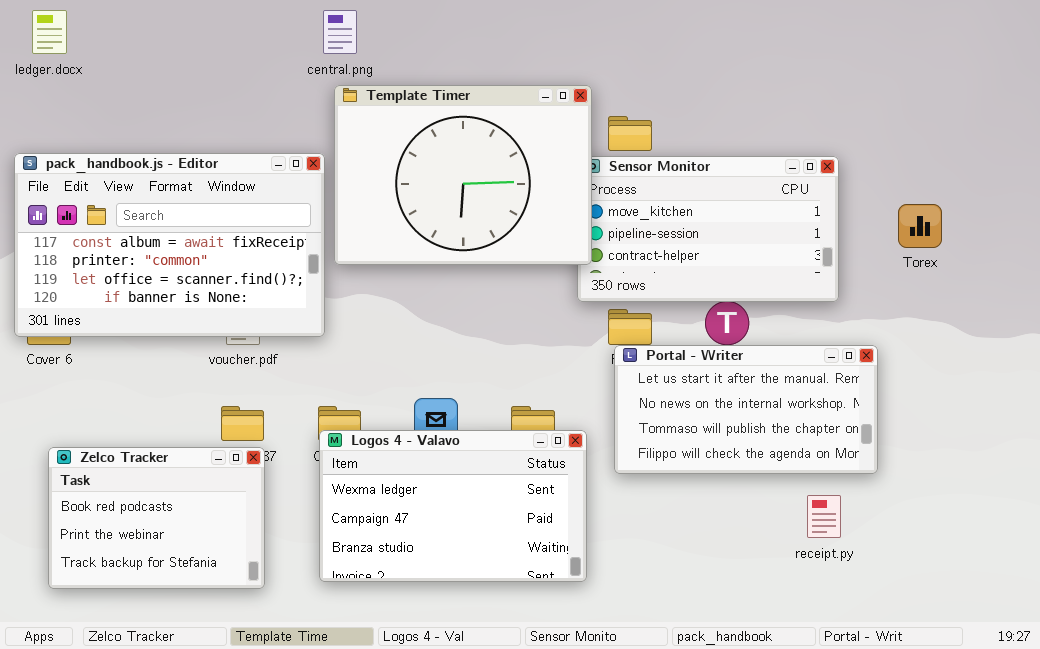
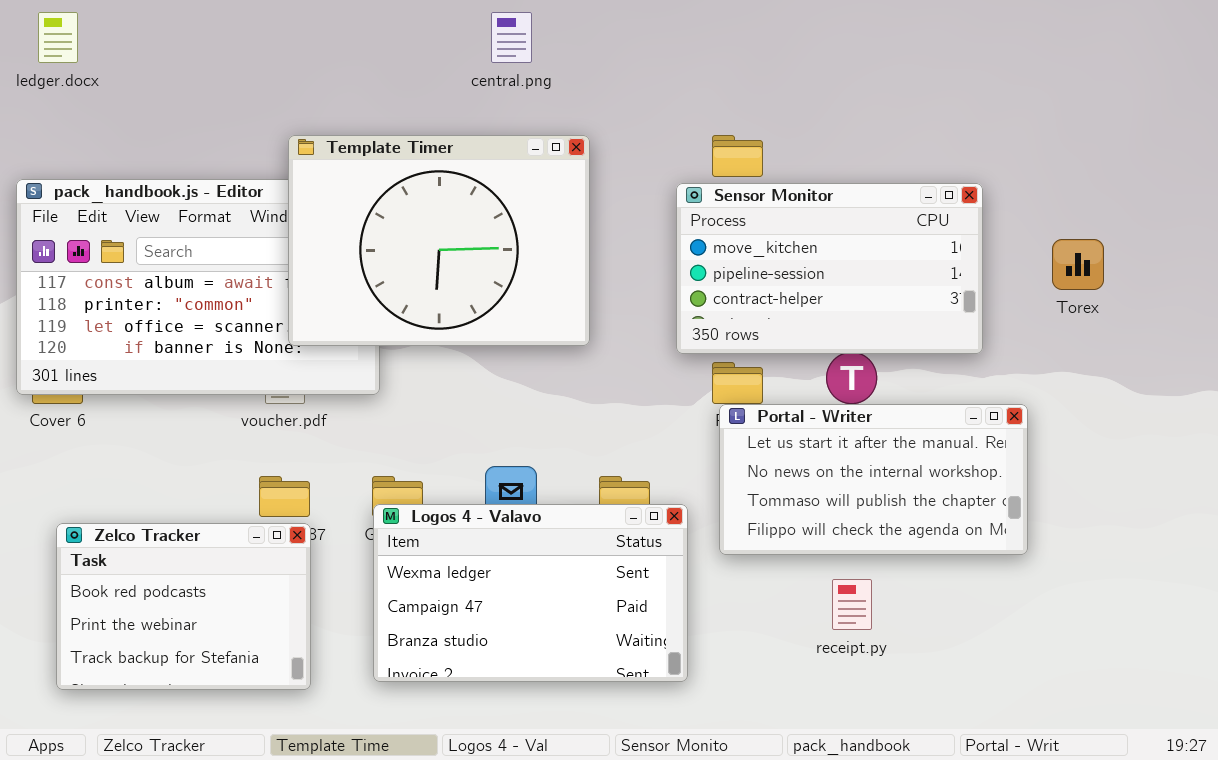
central.png: [323,10,357,54] -> [491,12,532,63], moved
Template Timer: [334,85,592,265] -> [288,135,590,346], moved
receipt.py: [807,495,841,538] -> [832,579,872,630], moved

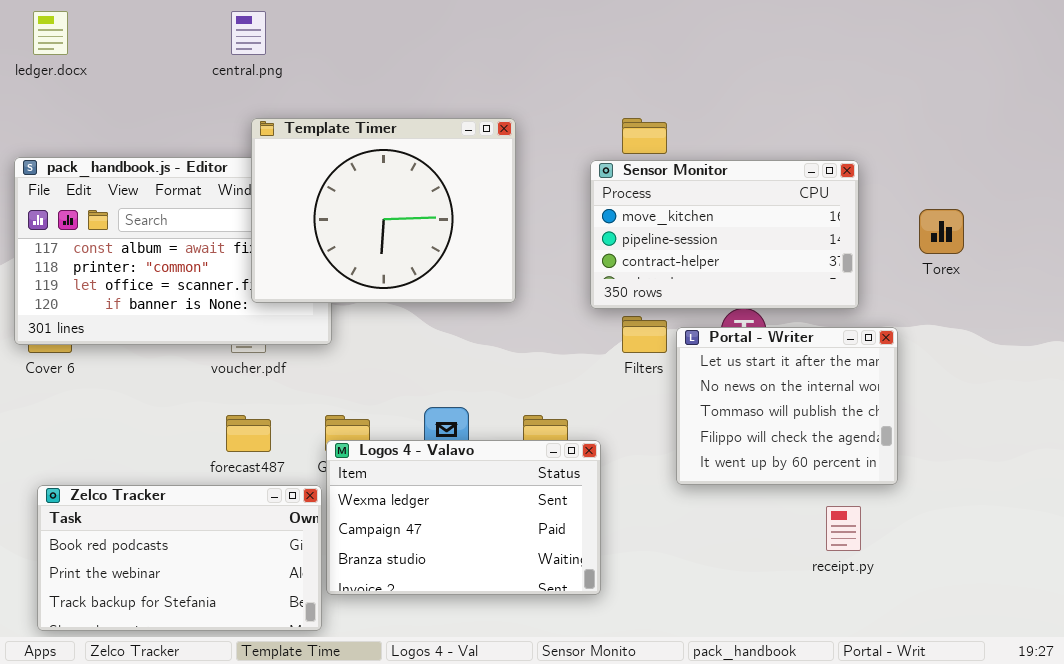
central.png: [491,12,532,63] -> [231,11,266,55], moved
Portal - Writer: [719,404,1028,555] -> [676,327,898,485], resized
Zelco Tracker: [56,523,311,690] -> [37,485,322,631], moved, resized
receipt.py: [832,579,872,630] -> [826,506,861,551], moved

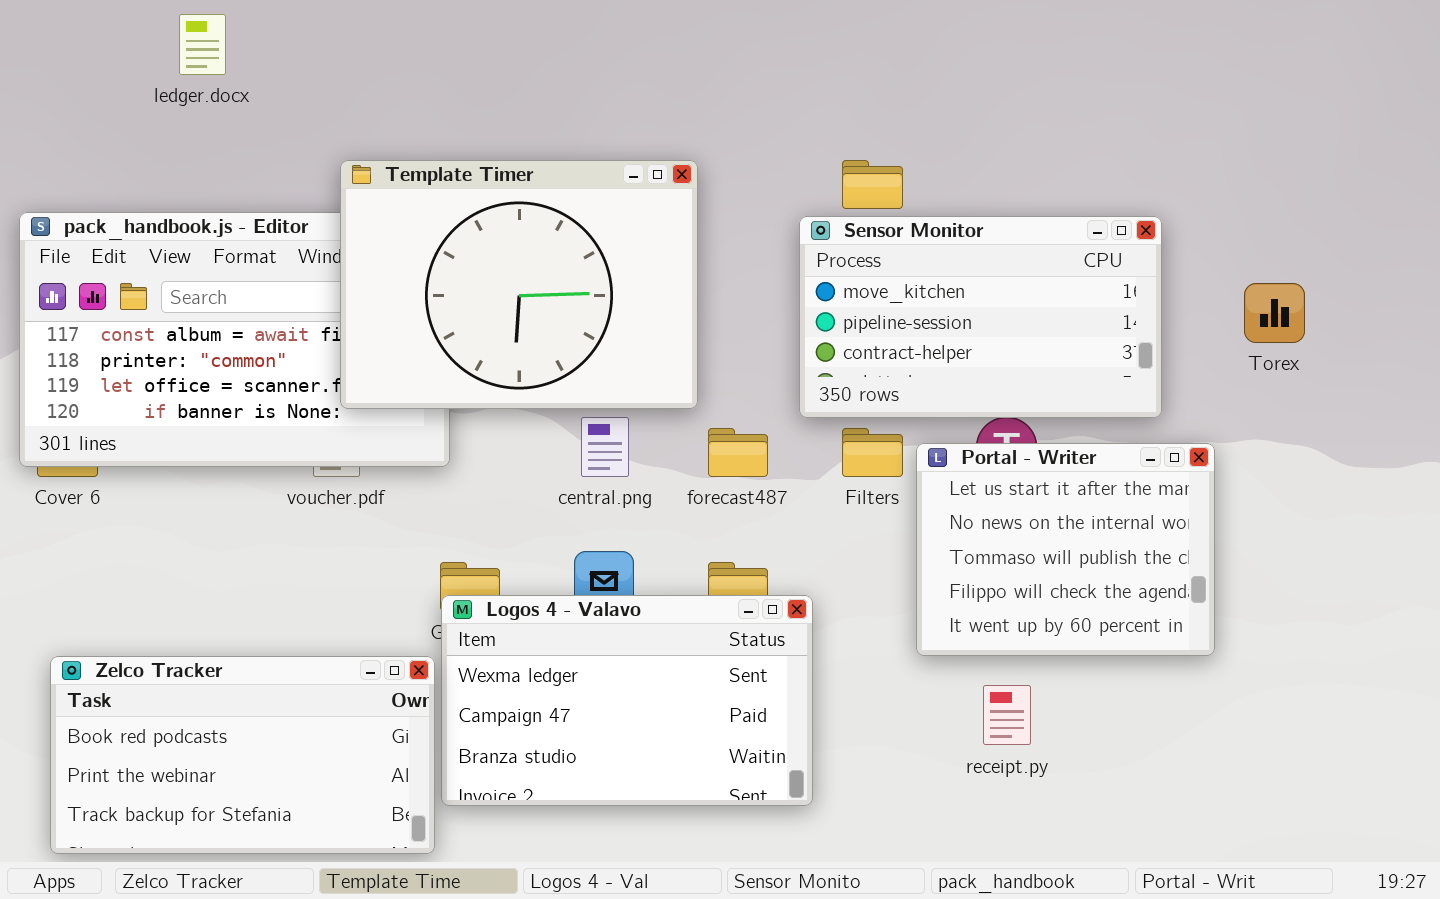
ledger.docx: [33,11,68,55] -> [179,14,226,75], moved
central.png: [231,11,266,55] -> [581,417,629,477], moved
forecast487: [226,415,271,452] -> [708,428,768,477], moved
receipt.py: [826,506,861,551] -> [983,685,1031,745], moved

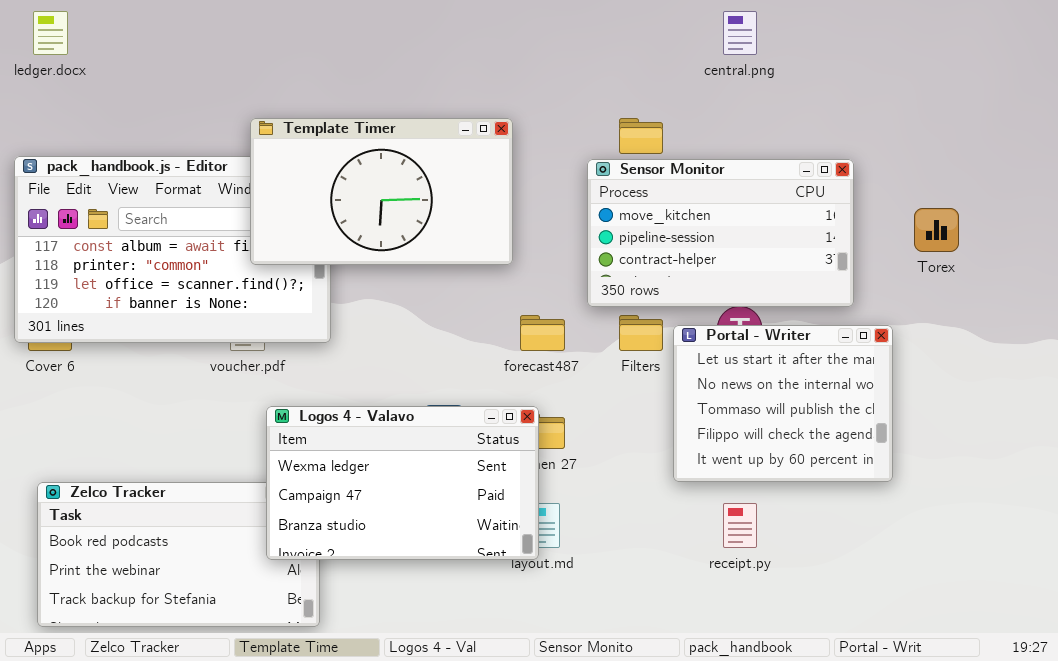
ledger.docx: [179,14,226,75] -> [33,11,68,55], moved
Template Timer: [340,160,698,409] -> [250,118,513,265], resized
central.png: [581,417,629,477] -> [723,11,757,55], moved
Logos 4 - Valavo: [441,595,813,806] -> [266,406,539,560], moved

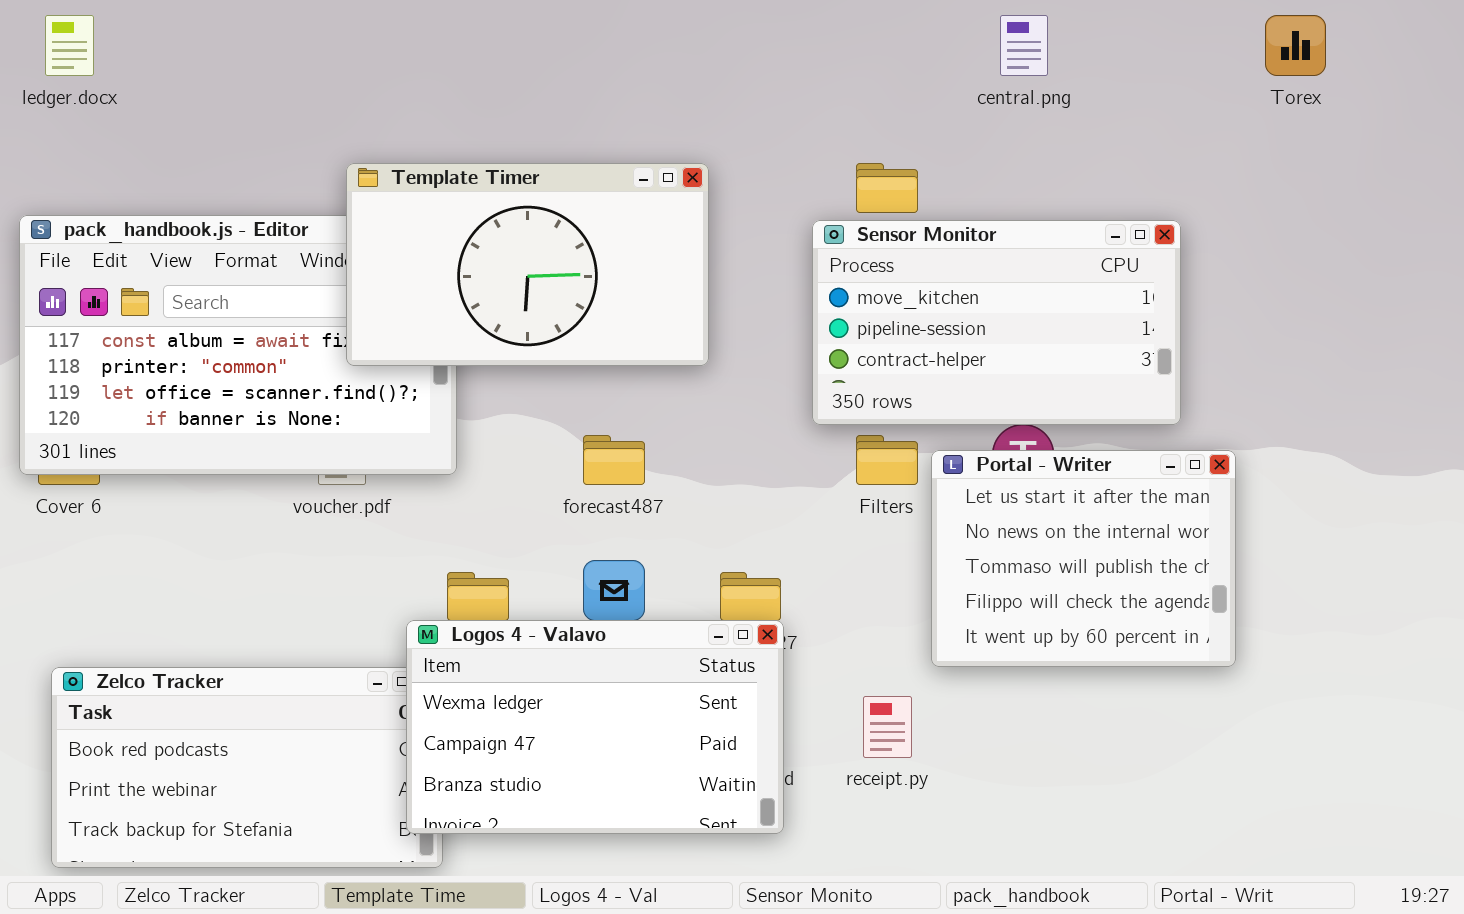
Torex: [914,208,959,252] -> [1265,15,1326,76], moved
forecast487: [520,315,565,351] -> [583,435,645,485], moved
Logos 4 - Valavo: [266,406,539,560] -> [406,620,784,834], moved
receipt.py: [723,503,757,548] -> [863,696,912,758], moved

